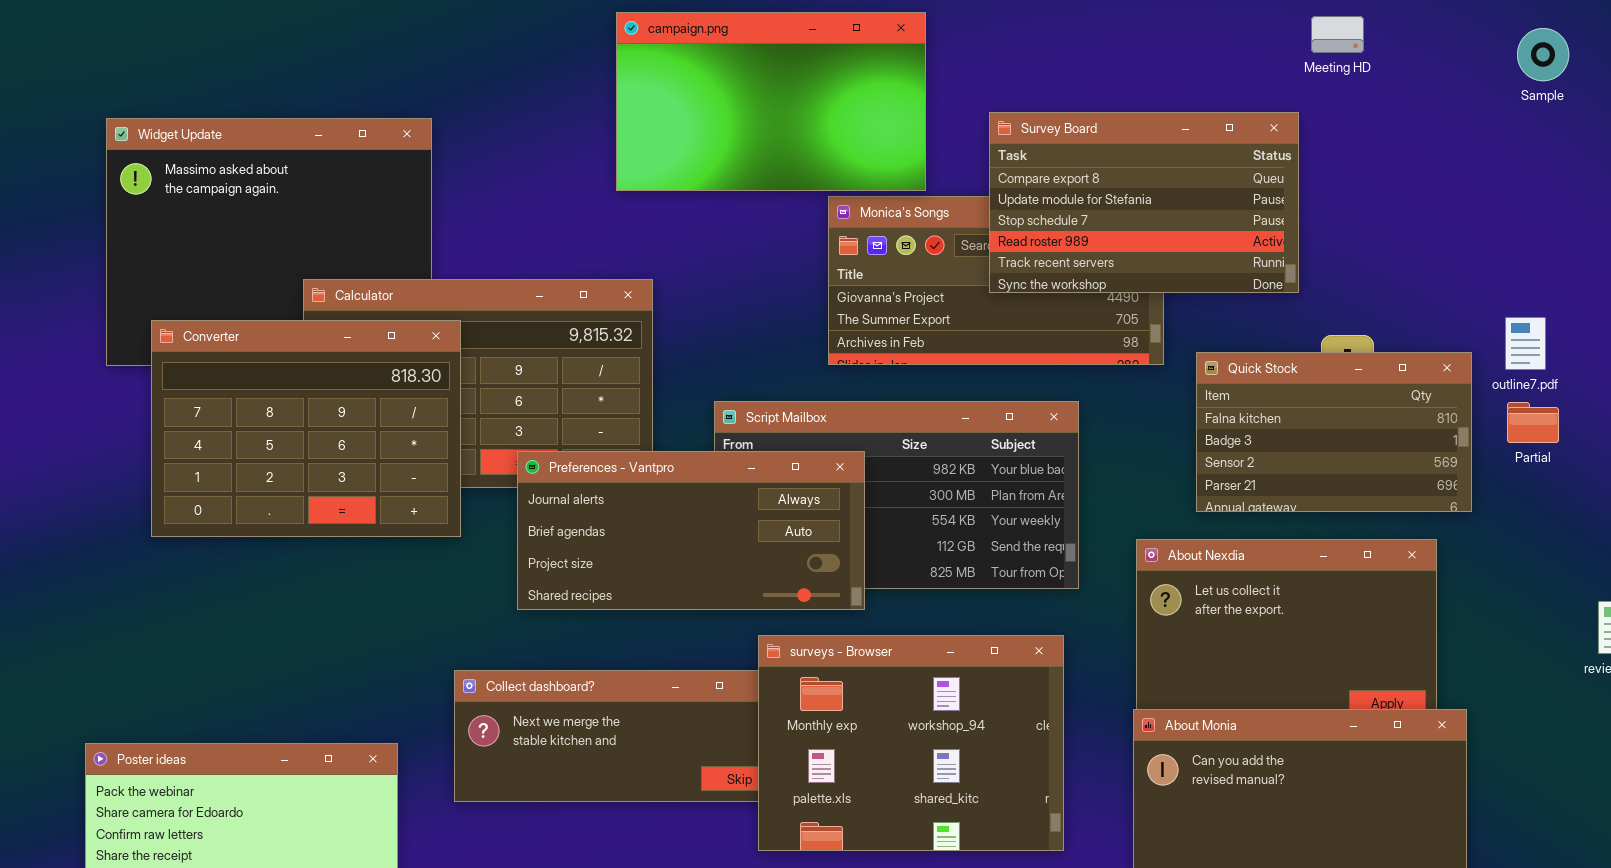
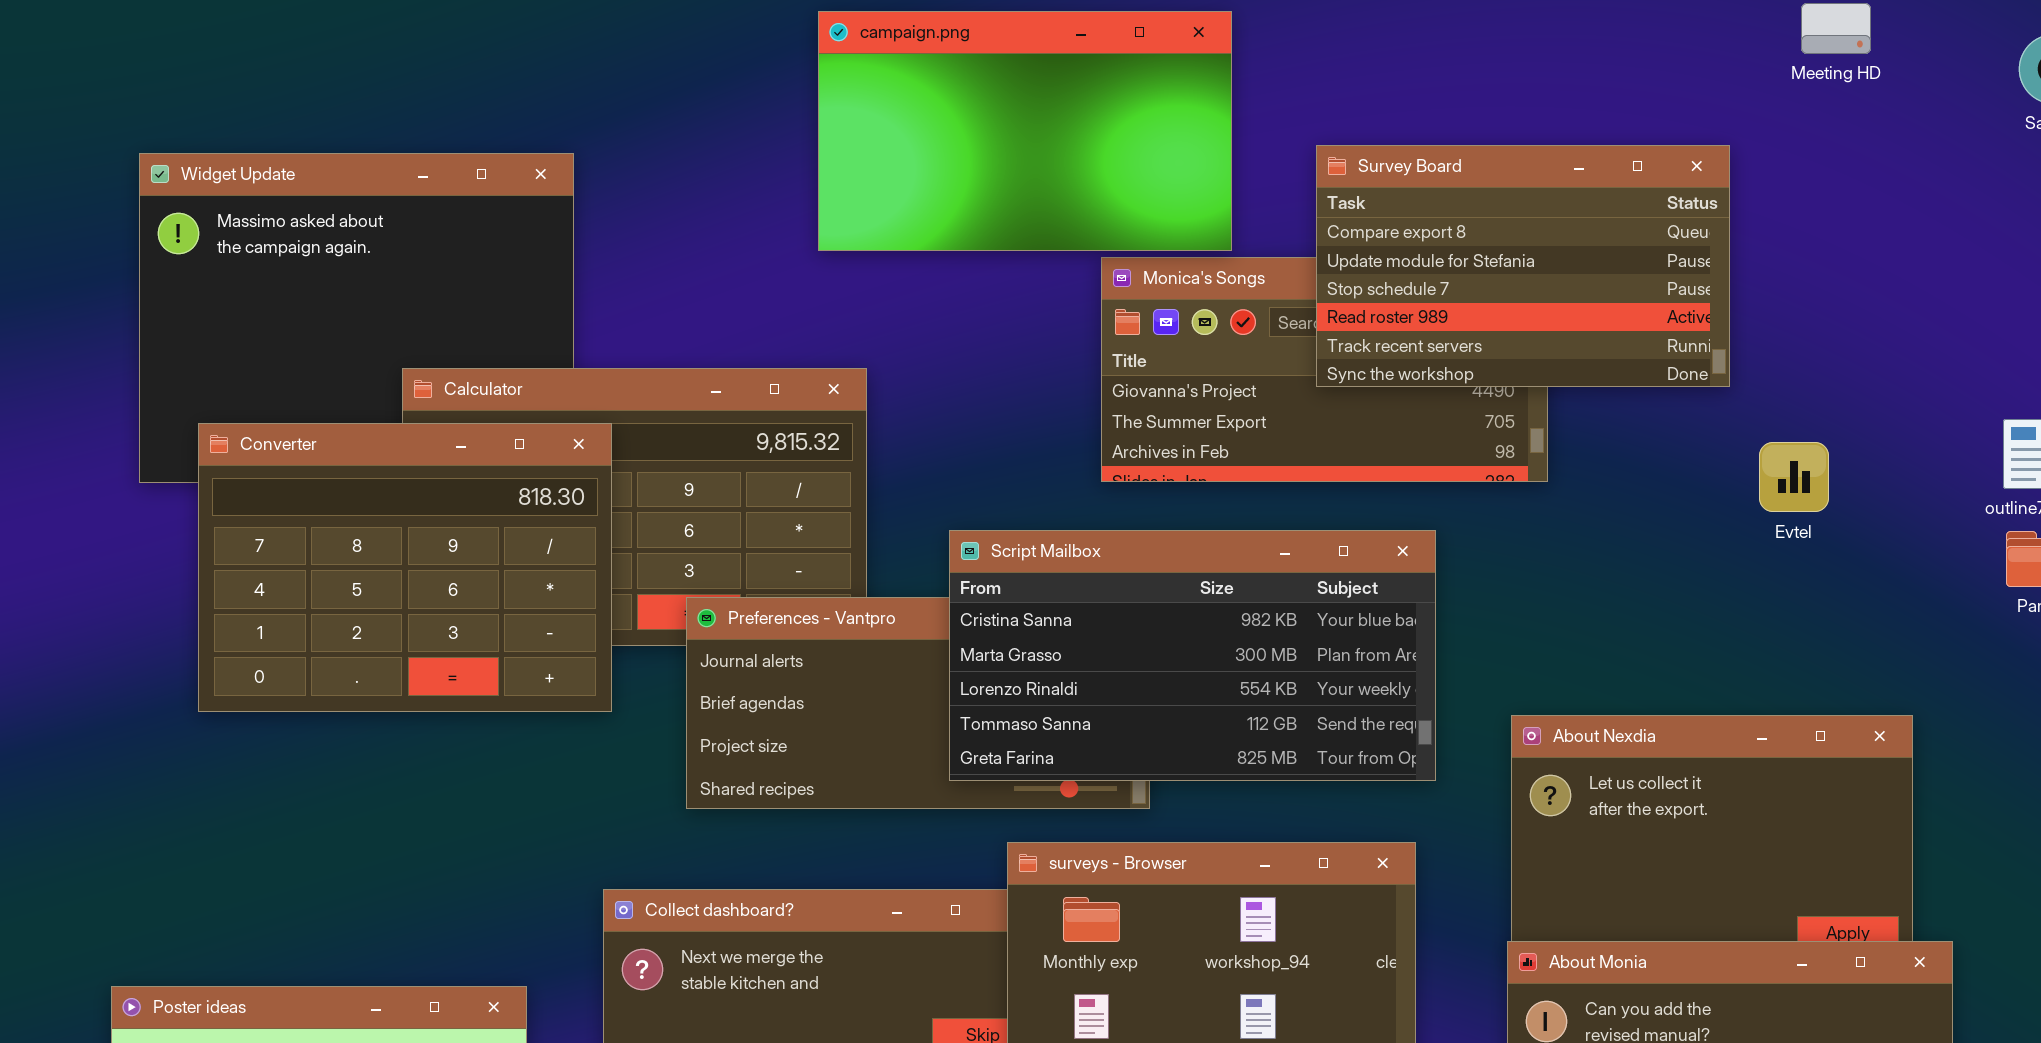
Meeting HD: [1311,16,1364,53] -> [1801,3,1871,54], moved
Quick Stock: [1196,352,1472,512] -> none, closed
Script Mailbox: [714,401,1079,589] -> [949,530,1436,781], raised

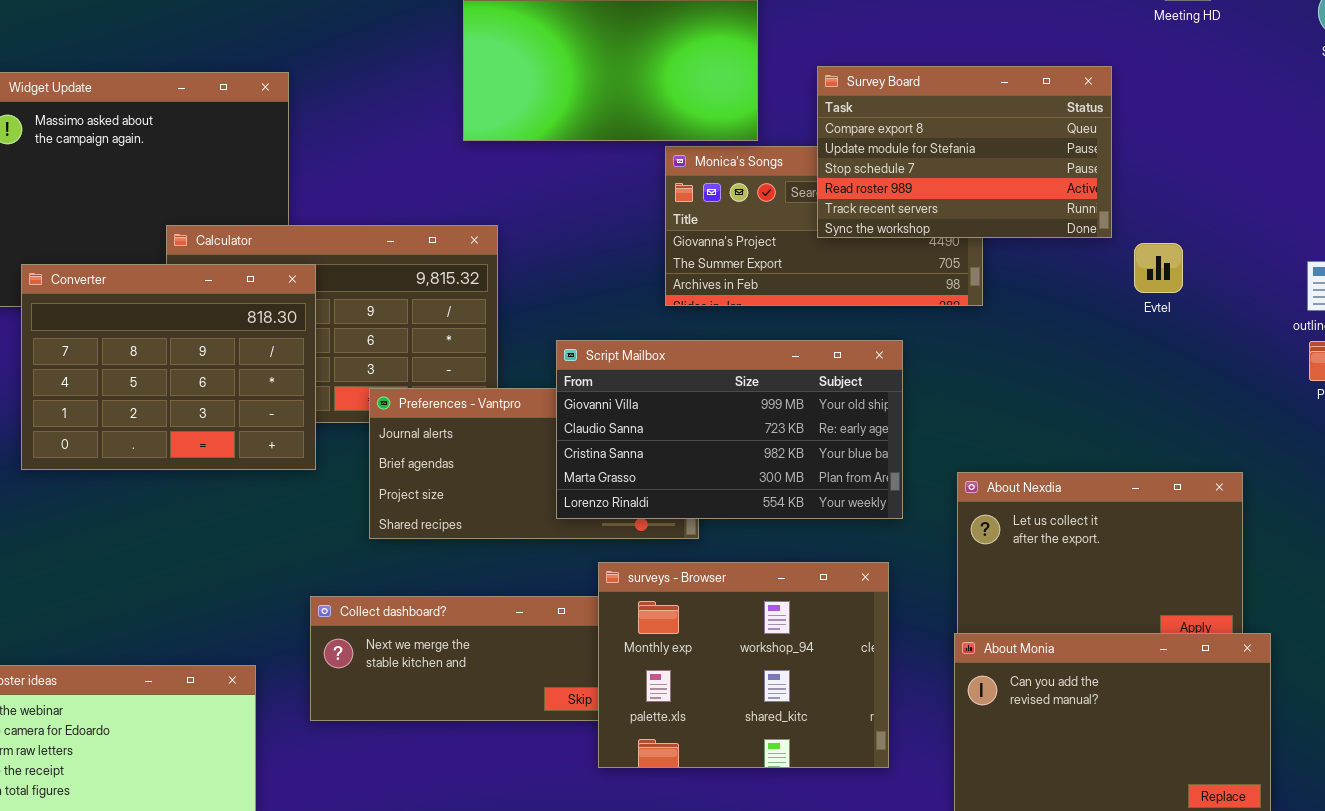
Evtel: [1759,442,1829,512] -> [1134,243,1183,293], moved
Script Mailbox: [949,530,1436,781] -> [556,340,903,519], scrolled up 2 rows

